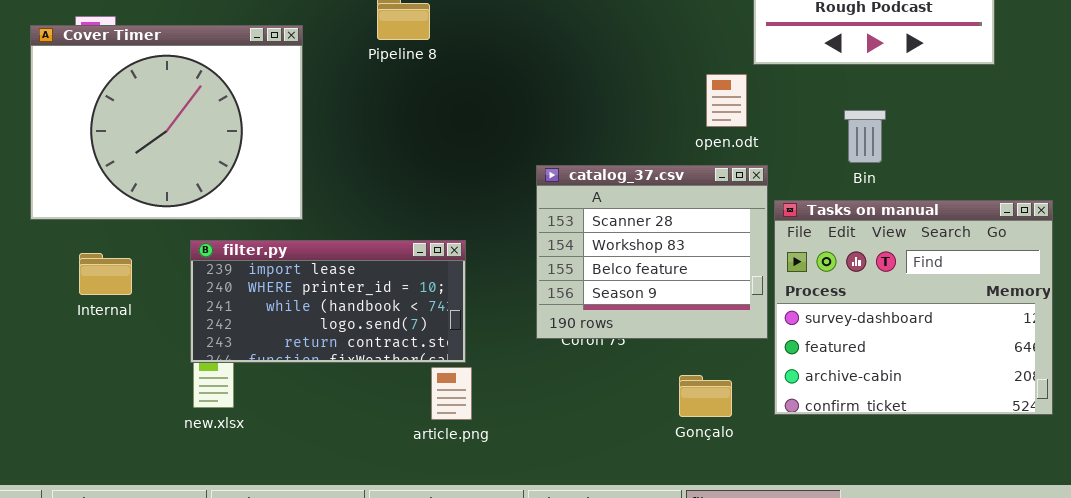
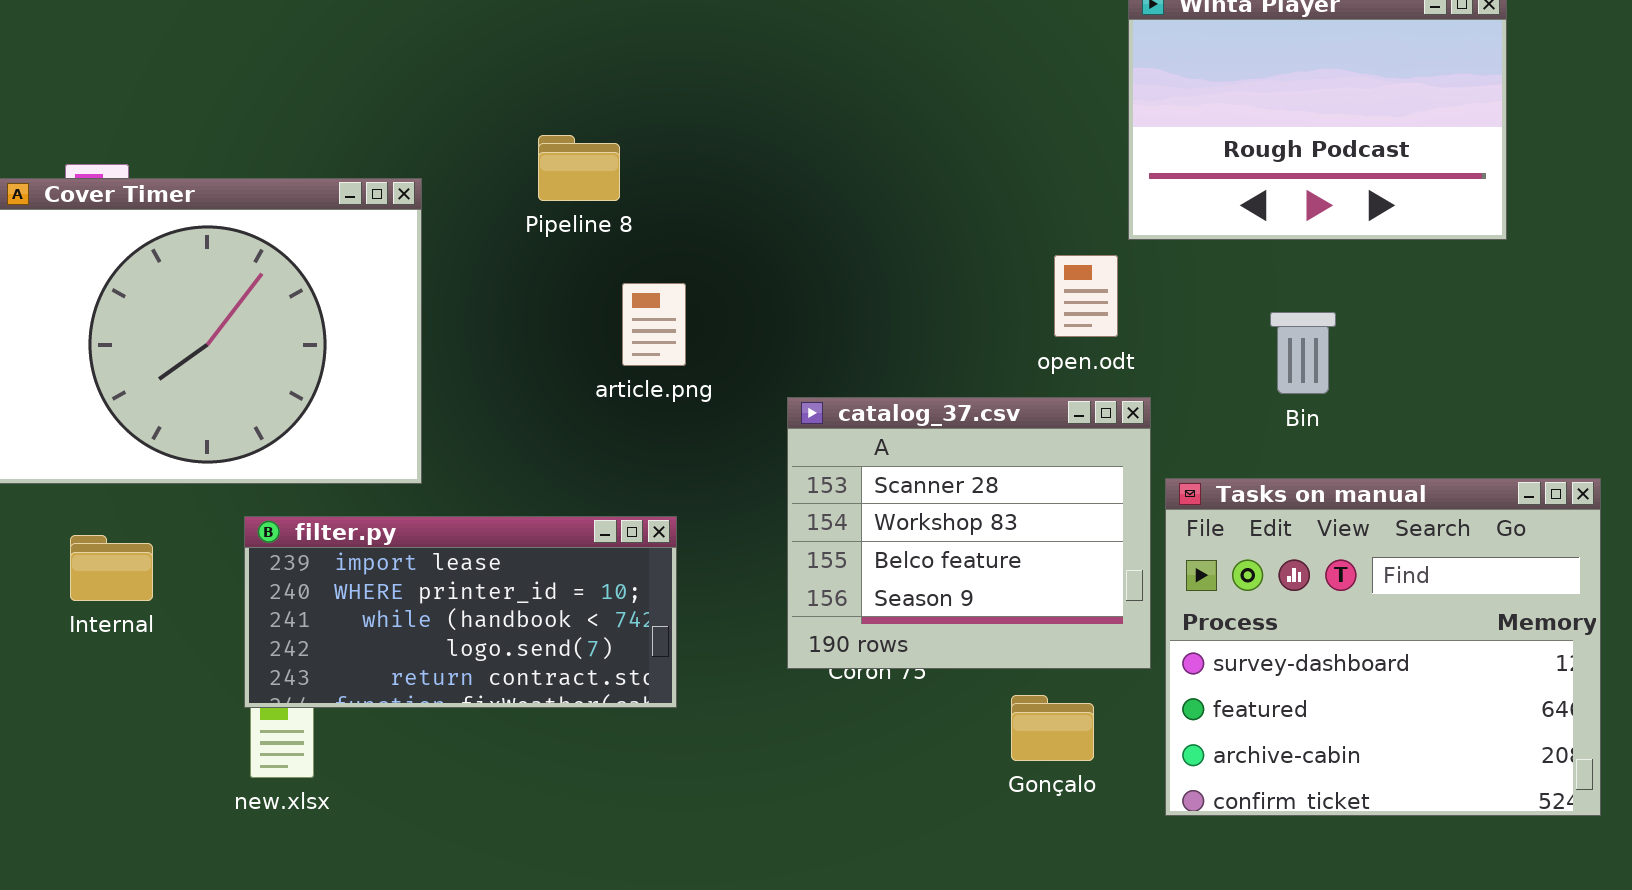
Tasks on manual: [774,200,1053,415] -> [1165,478,1601,816], moved
article.png: [431,367,472,420] -> [622,283,686,366], moved
Gonçalo: [679,375,732,417] -> [1011,695,1094,761], moved

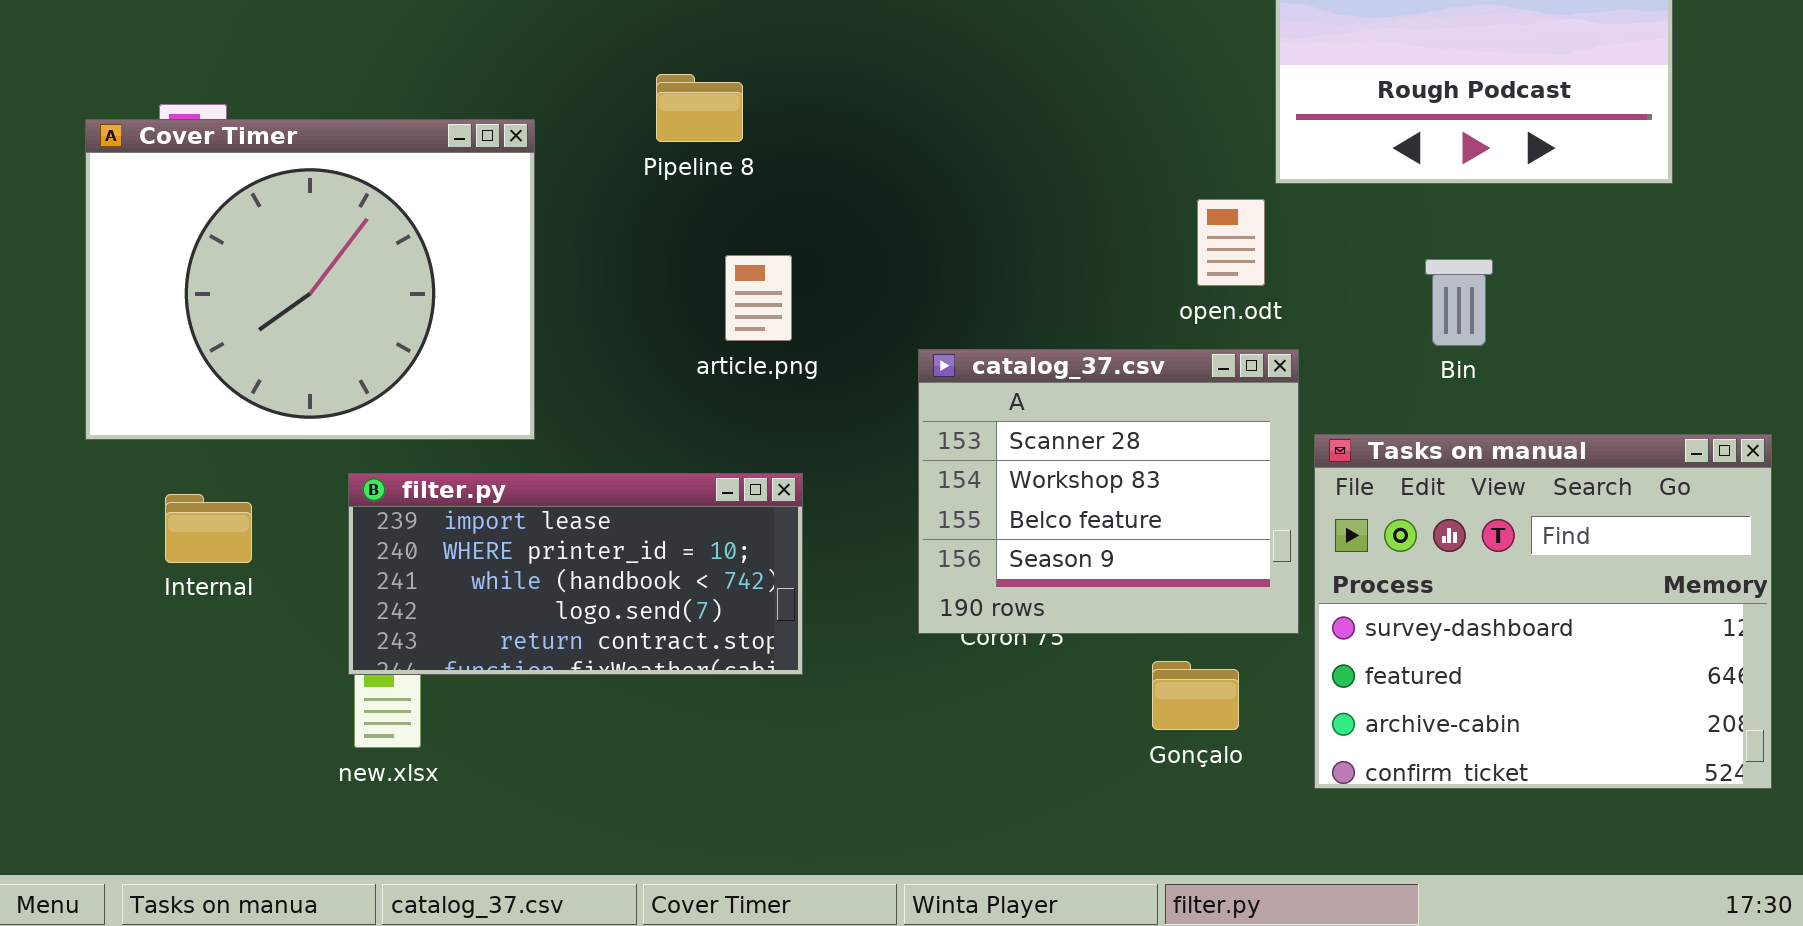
article.png: [622,283,686,366] -> [725,255,792,341], moved

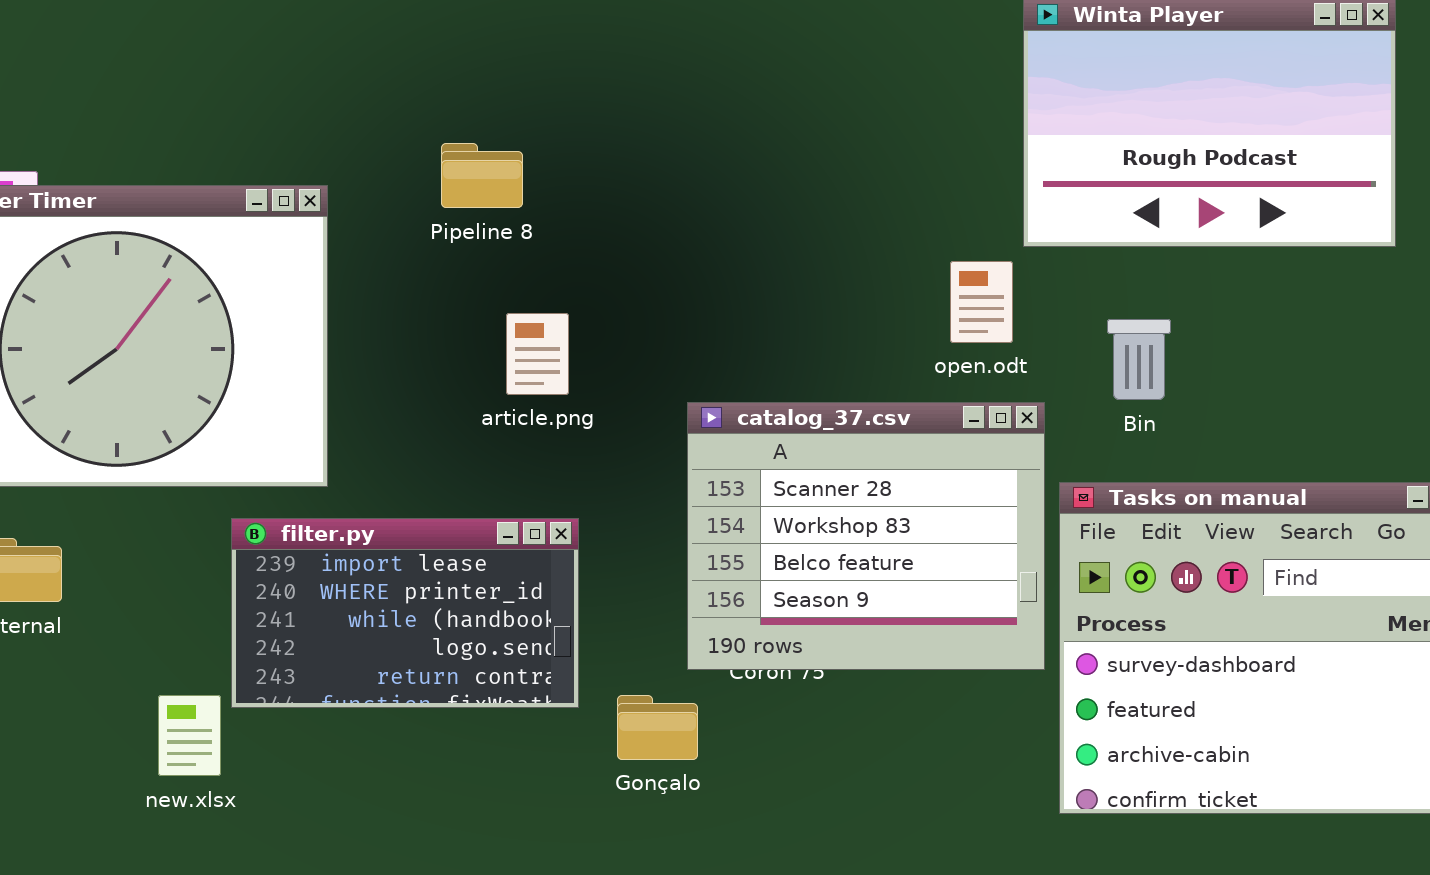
Bin: [1425,259,1493,346] -> [1107,319,1171,400], moved
filter.py: [348,473,803,675] -> [231,518,579,708], resized
Gonçalo: [1152,661,1239,730] -> [617,695,698,760], moved

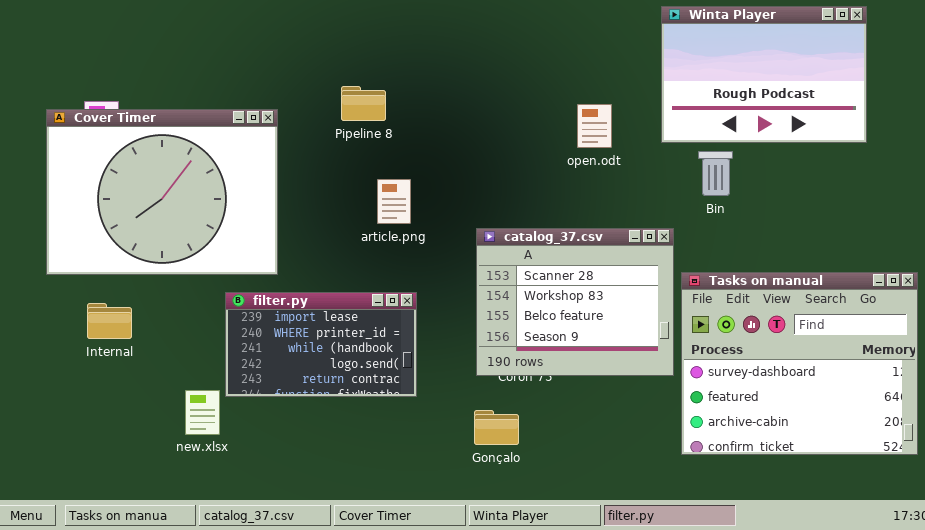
open.odt: [950,261,1013,343] -> [577,104,612,148], moved
Bin: [1107,319,1171,400] -> [698,151,733,196], moved
Gonçalo: [617,695,698,760] -> [474,410,519,445], moved

